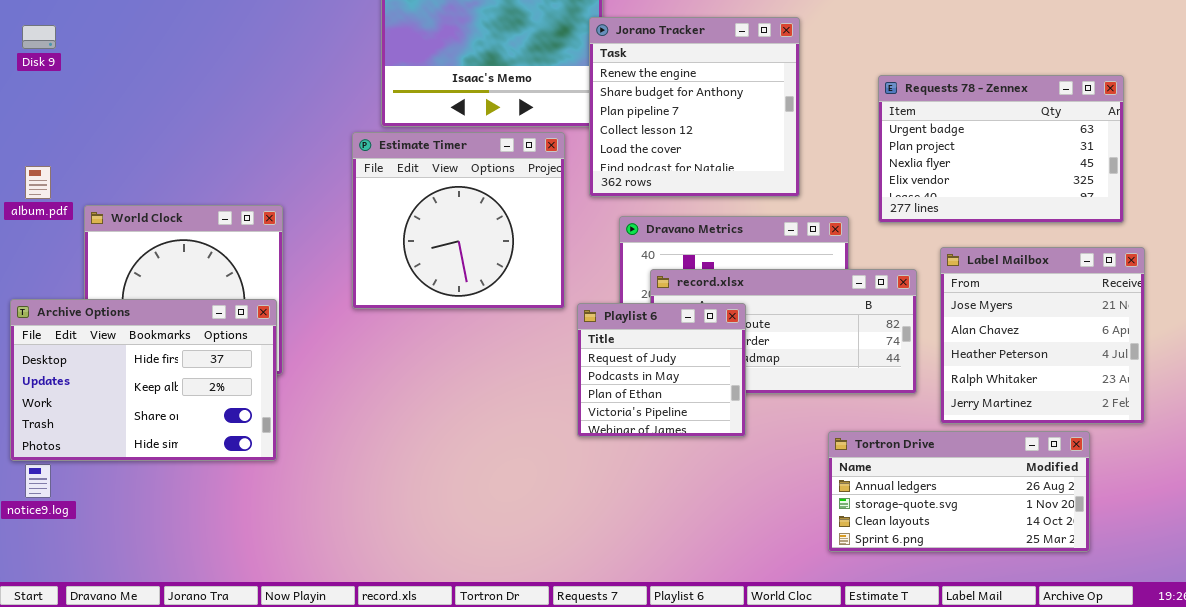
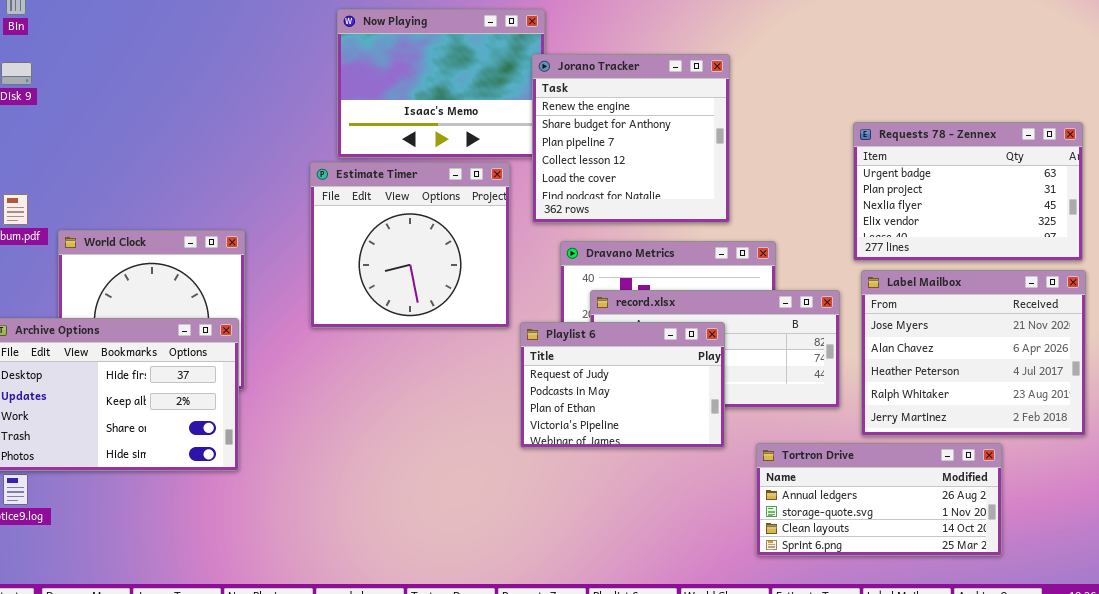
Requests 78 - Zennex: [878,75,1124,223] -> [853,122,1083,261], moved
Label Mailbox: [940,247,1145,424] -> [861,270,1086,436], resized
Playlist 6: [577,303,746,437] -> [520,322,725,448], resized

